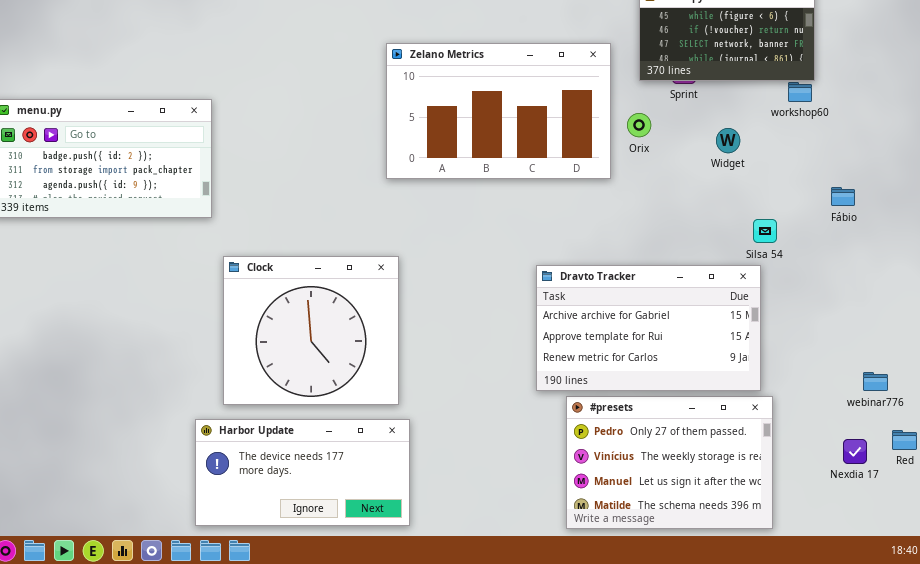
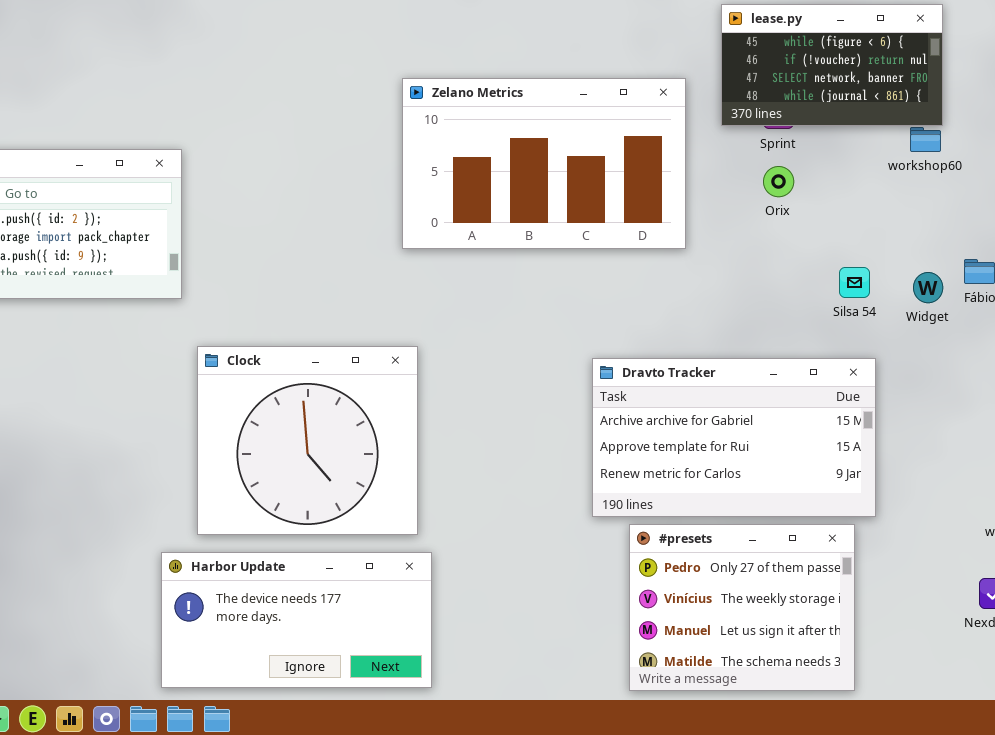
Orix: [627,113,651,137] -> [763,166,794,197], moved
Widget: [716,128,740,153] -> [913,272,943,303], moved
Silsa 54: [753,219,777,243] -> [839,267,870,298], moved
#presets: [566,396,773,529] -> [629,524,855,691], resized

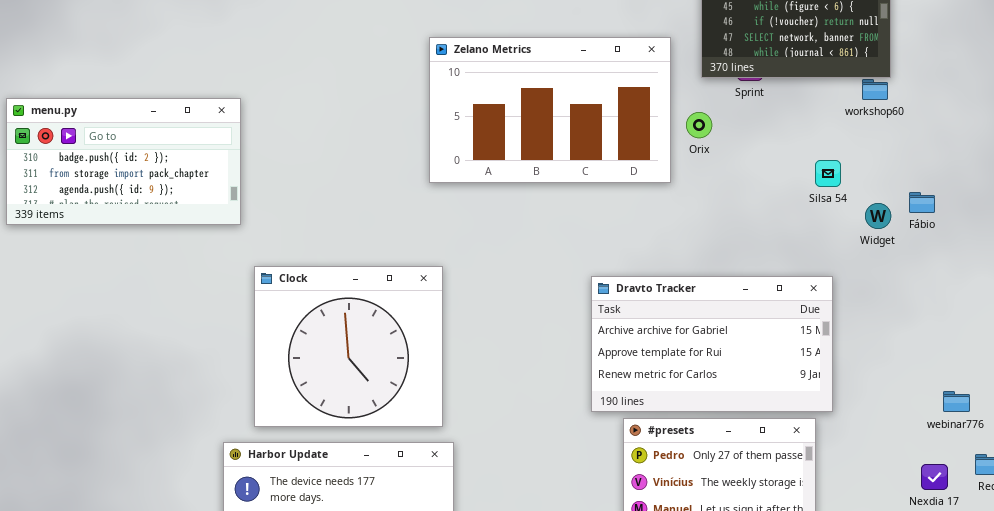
Orix: [763,166,794,197] -> [686,112,712,138], moved
Silsa 54: [839,267,870,298] -> [815,160,841,187], moved

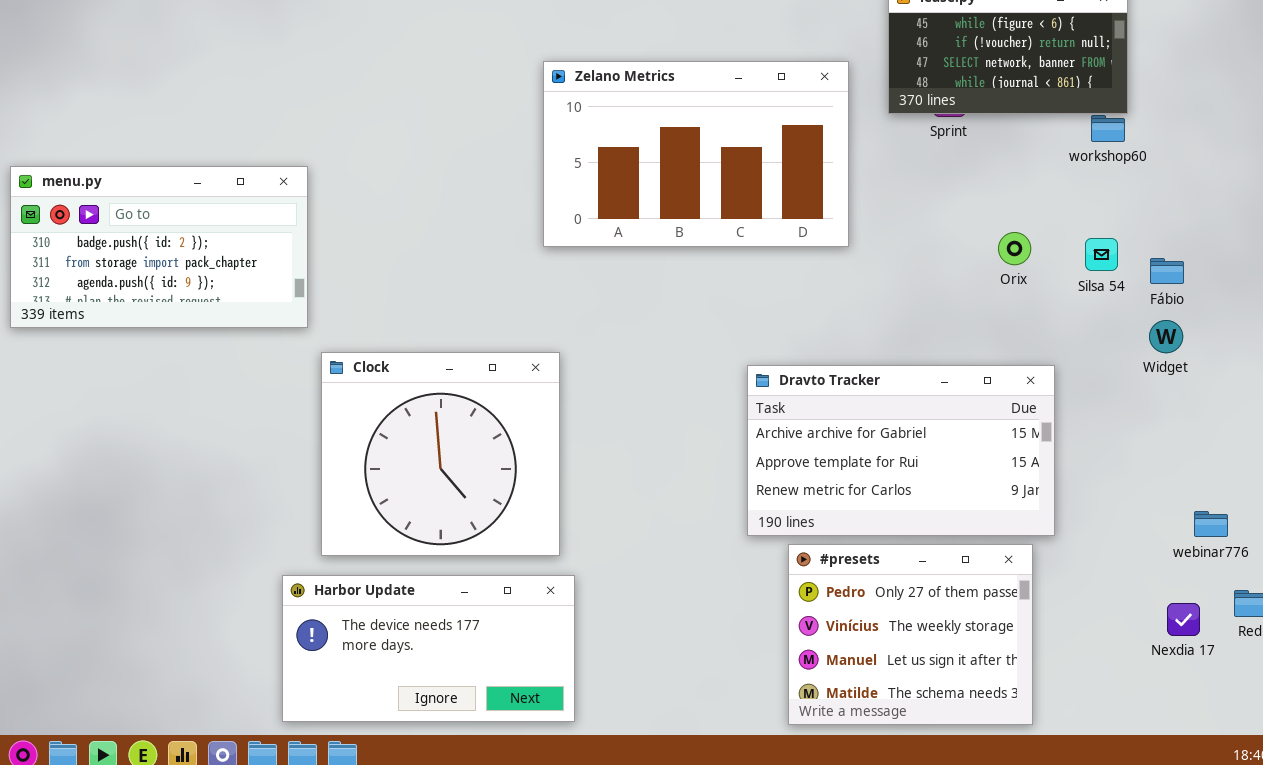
menu.py: [6,98,241,225] -> [10,166,308,328], moved
Orix: [686,112,712,138] -> [998,232,1031,265], moved
Silsa 54: [815,160,841,187] -> [1085,238,1118,271], moved
Widget: [865,203,891,229] -> [1149,320,1183,353], moved

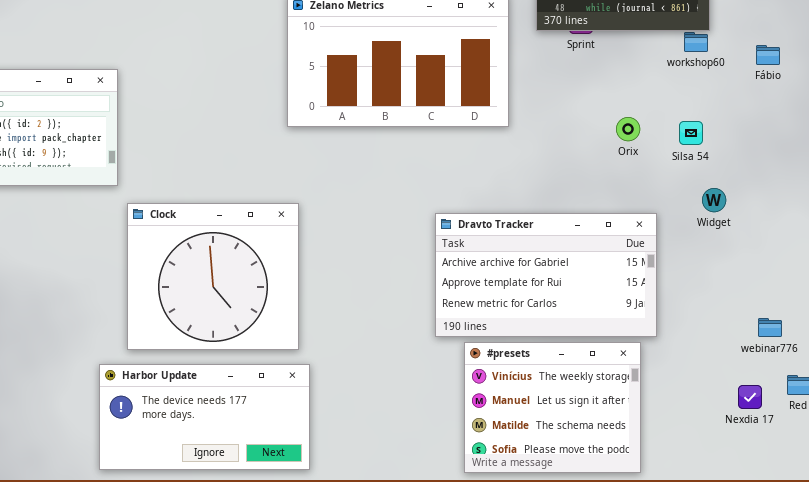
Fábio: [1150,258,1184,284] -> [756,45,780,65], moved
Widget: [1149,320,1183,353] -> [702,188,726,212], moved
#presets: [788,544,1033,725] -> [464,342,641,473], scrolled down 1 row

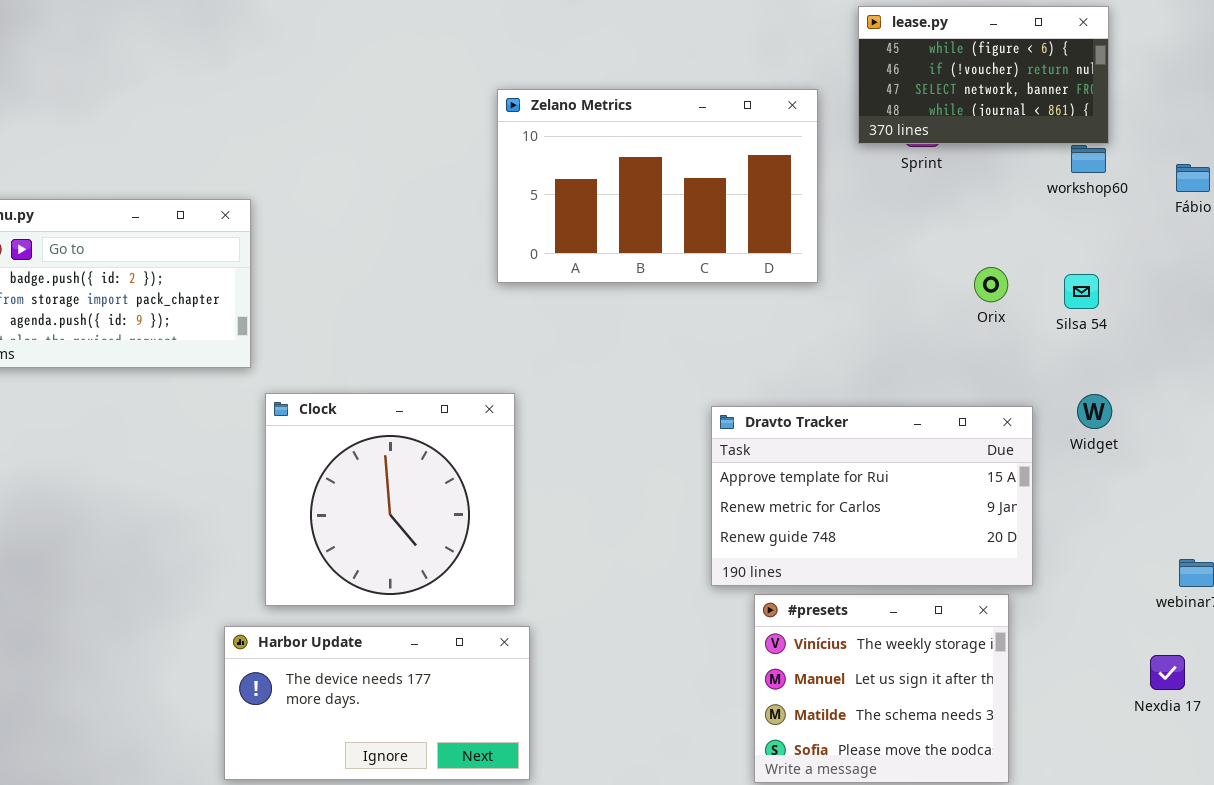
Widget: [702,188,726,212] -> [1077,394,1112,429], moved
Dravto Tracker: [435,213,657,337] -> [711,406,1033,586], scrolled down 1 row

